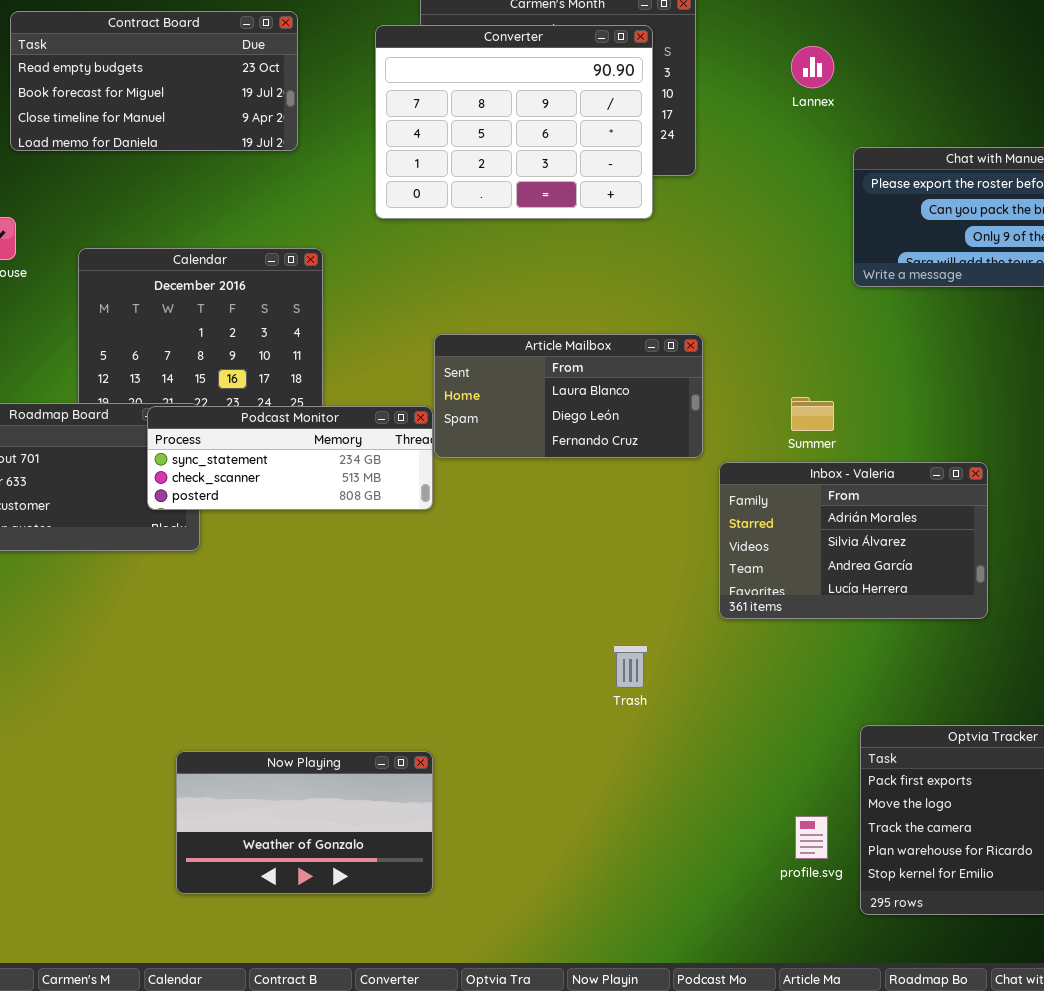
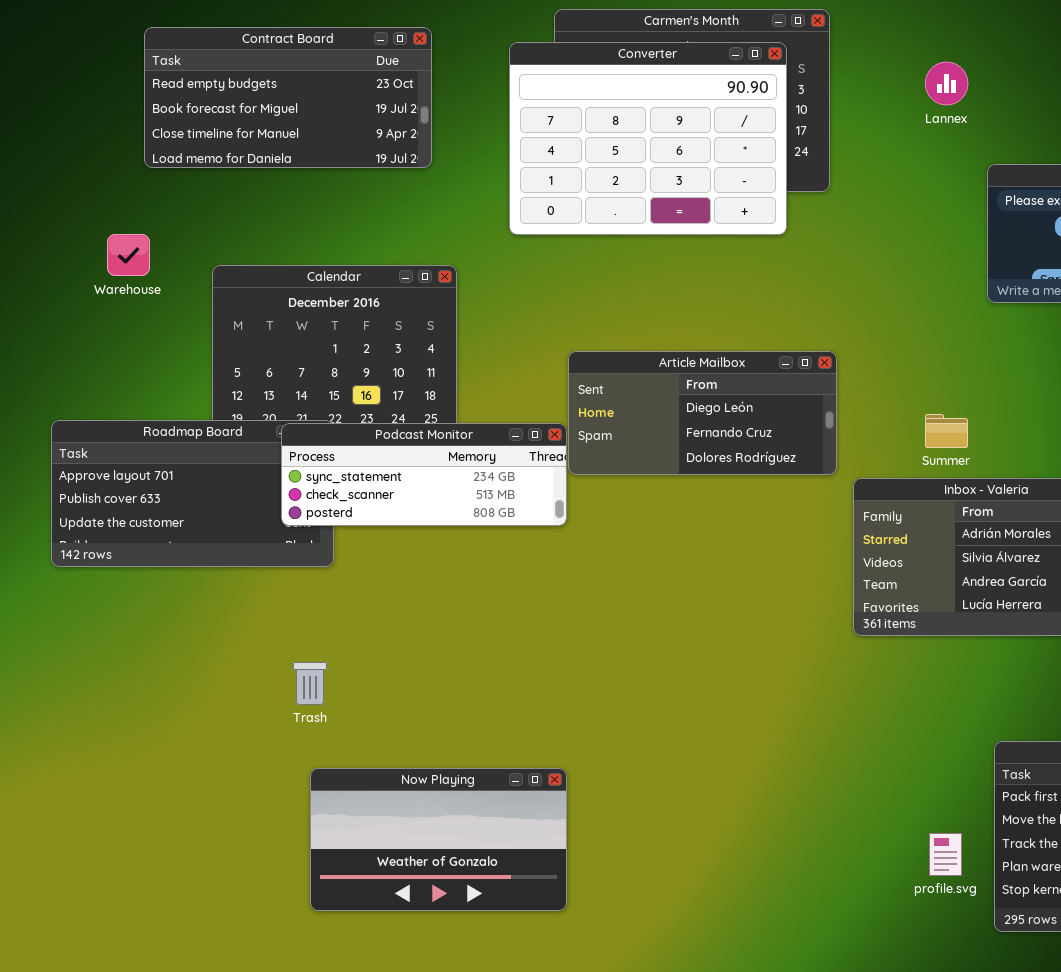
Article Mailbox: [434,334,703,458] -> [568,351,837,475], scrolled down 1 row
Trash: [613,645,648,688] -> [293,662,327,705], moved

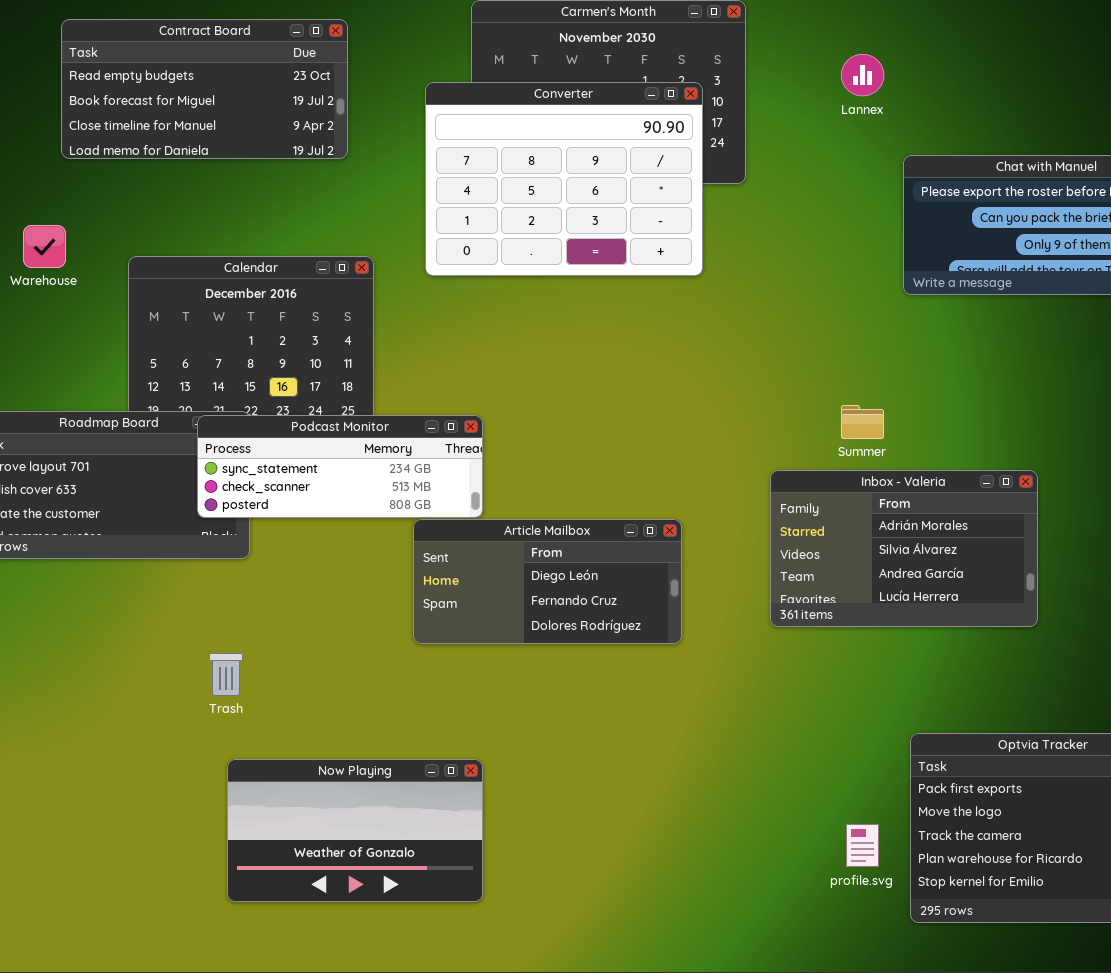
Converter: [509,42,787,235] -> [425,82,703,276], moved
Article Mailbox: [568,351,837,475] -> [413,519,682,644], moved

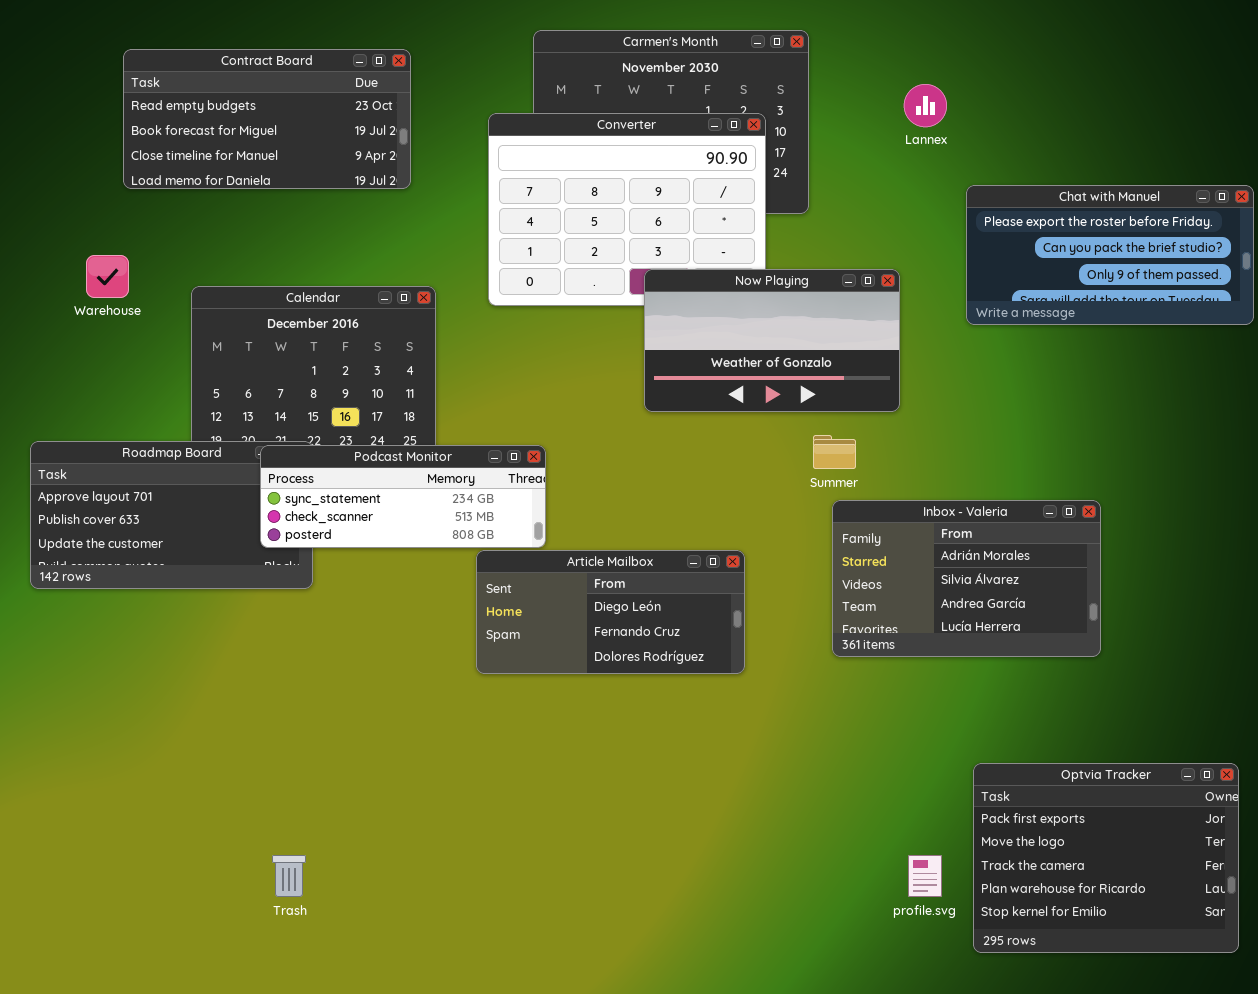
Summer: [841,405,884,439] -> [813,435,856,469], moved
Trash: [209,653,243,696] -> [272,855,306,897], moved
Now Playing: [227,759,483,902] -> [644,269,900,412], moved

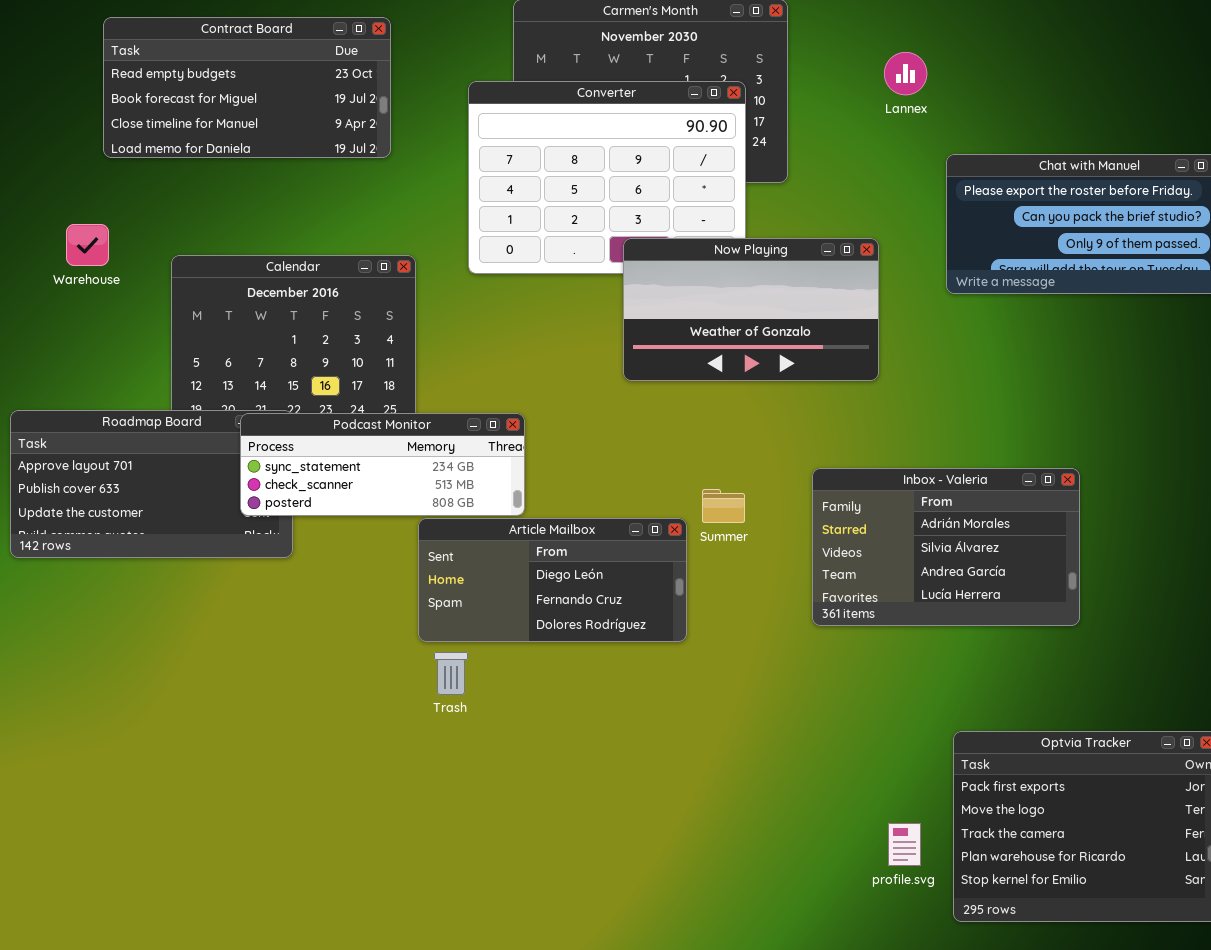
Summer: [813,435,856,469] -> [702,489,745,523], moved
Article Mailbox: [476,550,745,674] -> [418,518,687,642], moved
Trash: [272,855,306,897] -> [434,652,468,695], moved

